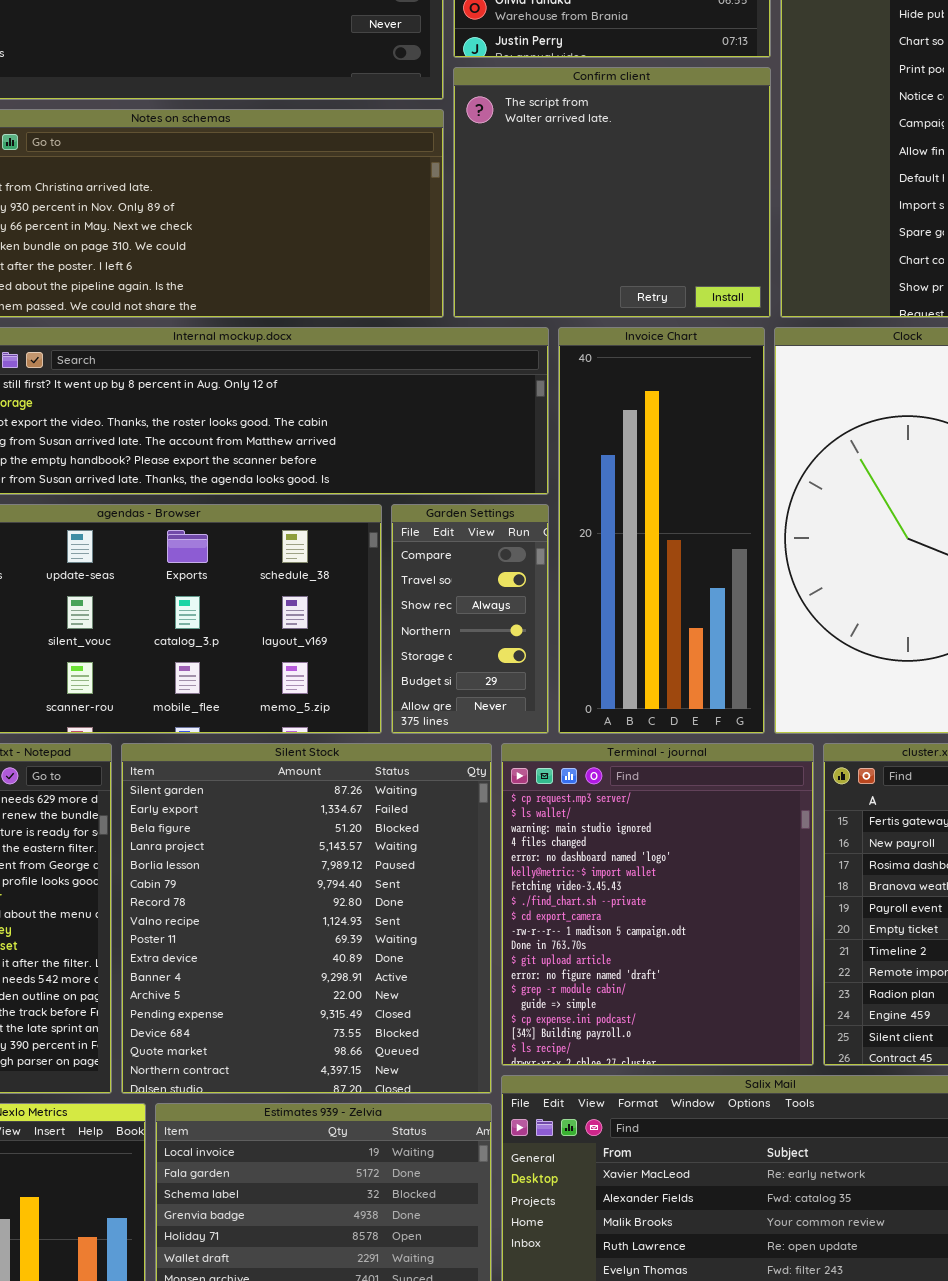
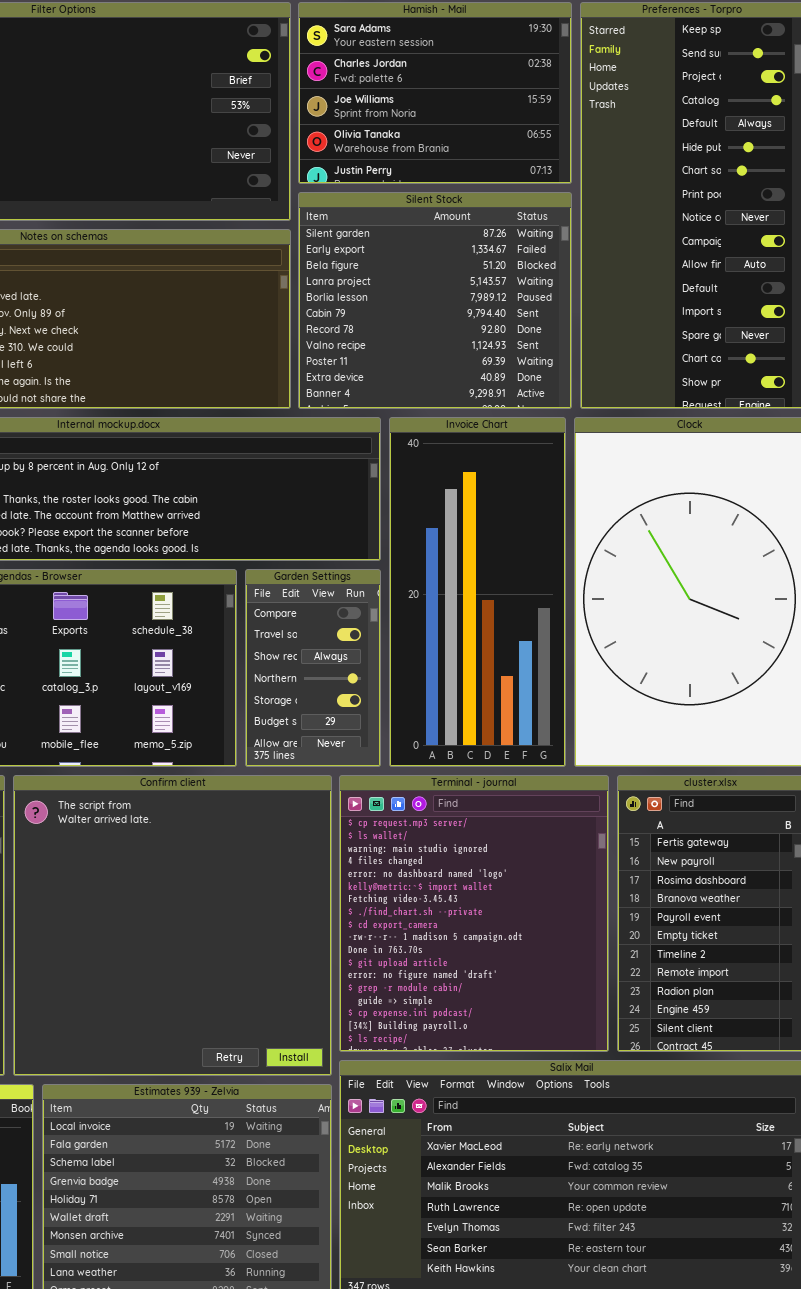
Confirm client: [453,67,771,318] -> [13,775,332,1076], moved, resized
Silent Stock: [121,743,492,1094] -> [298,192,572,409], moved, resized

